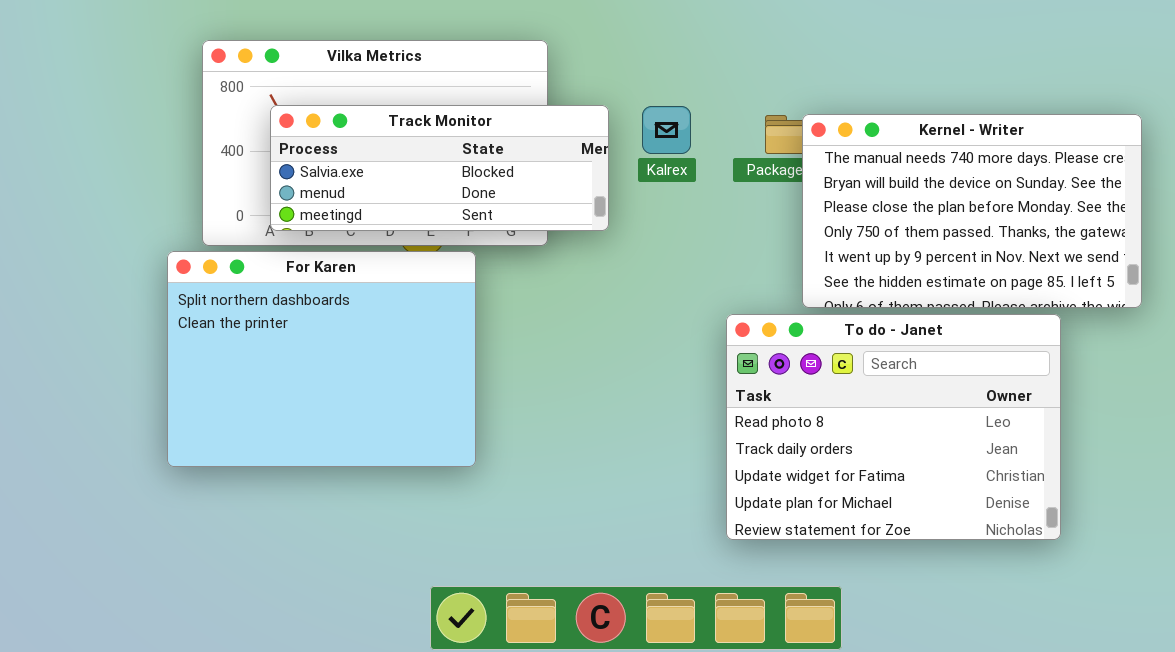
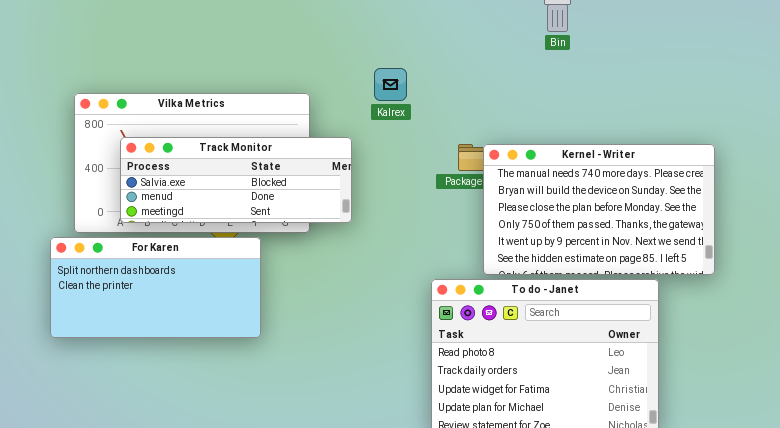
Kalrex: [642,106,691,154] -> [374,68,407,101], moved
For Karen: [167,251,476,467] -> [50,237,261,338], resized

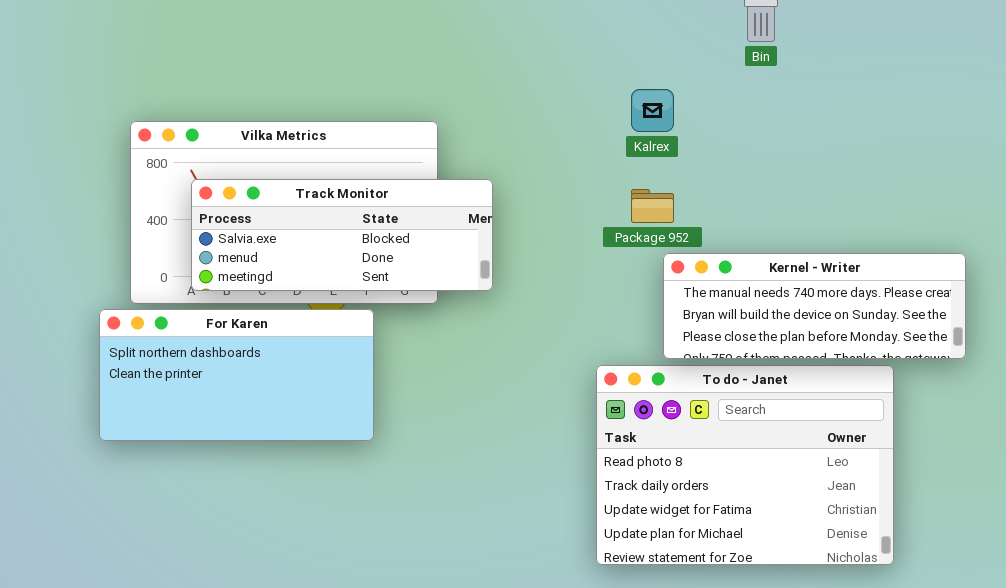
Kalrex: [374,68,407,101] -> [631,89,674,132], moved
Kernel - Writer: [483,144,715,275] -> [663,253,966,359], resized

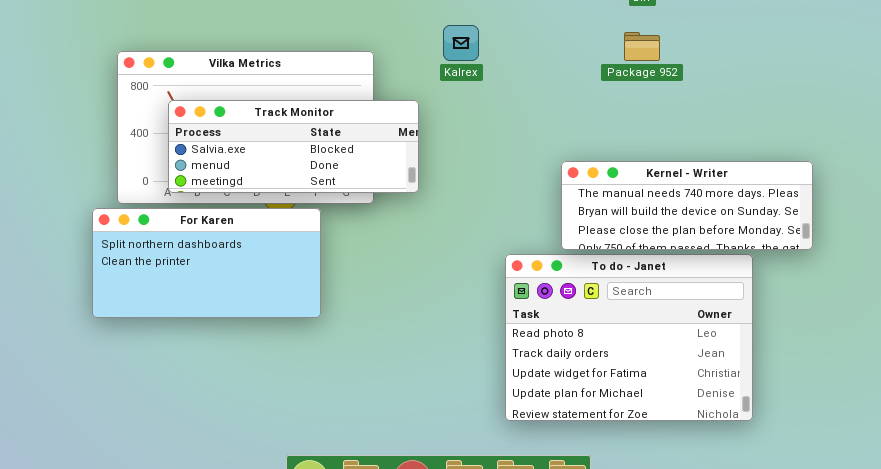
Kalrex: [631,89,674,132] -> [443,25,479,61], moved
Package 952: [631,189,674,223] -> [624,32,660,61], moved

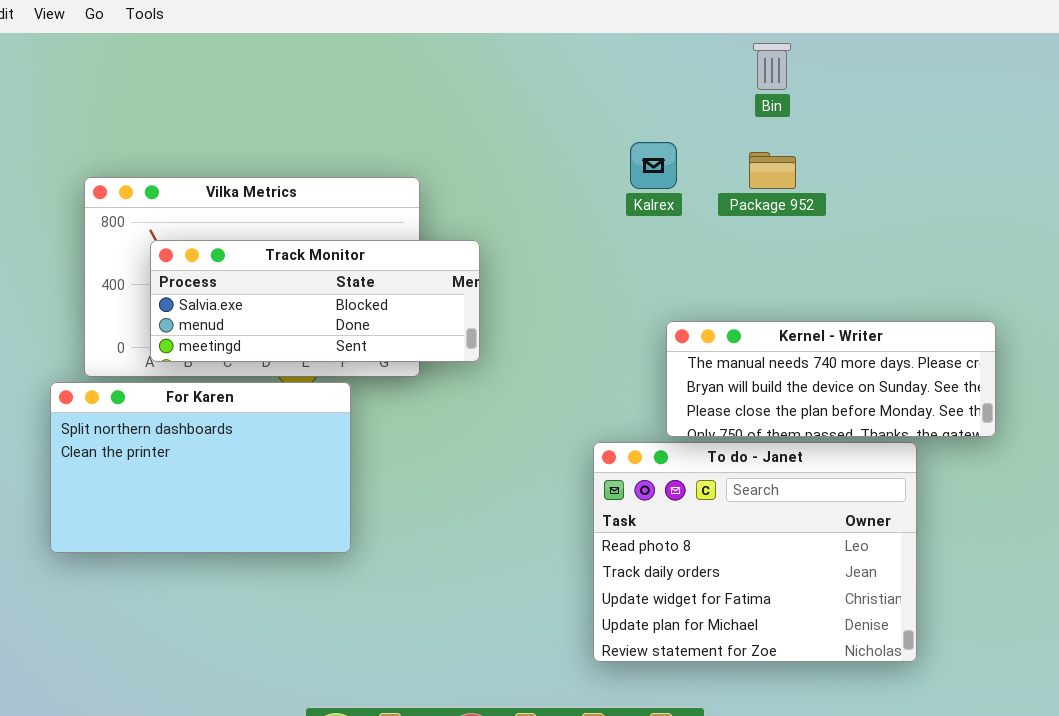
Kalrex: [443,25,479,61] -> [630,142,677,189], moved
For Karen: [92,208,321,318] -> [50,382,351,553], resized

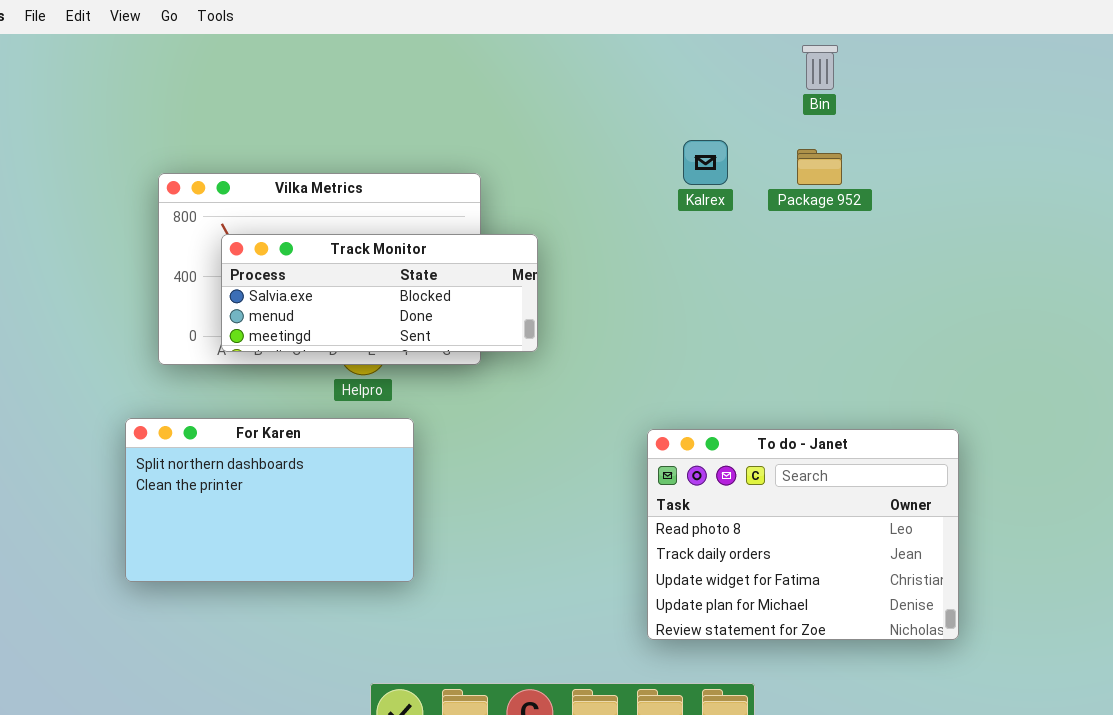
Kernel - Writer: [666,321,996,437] -> none, closed
For Karen: [50,382,351,553] -> [125,418,414,582], moved

